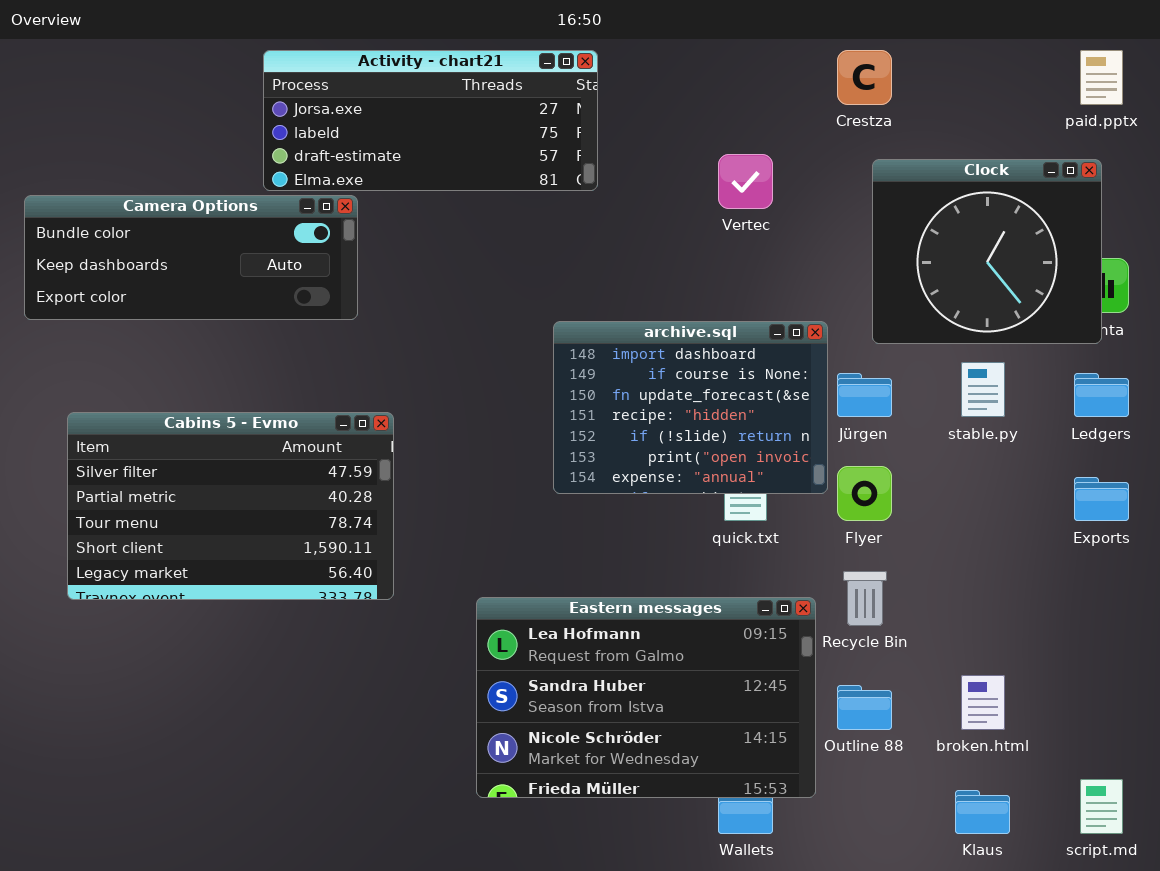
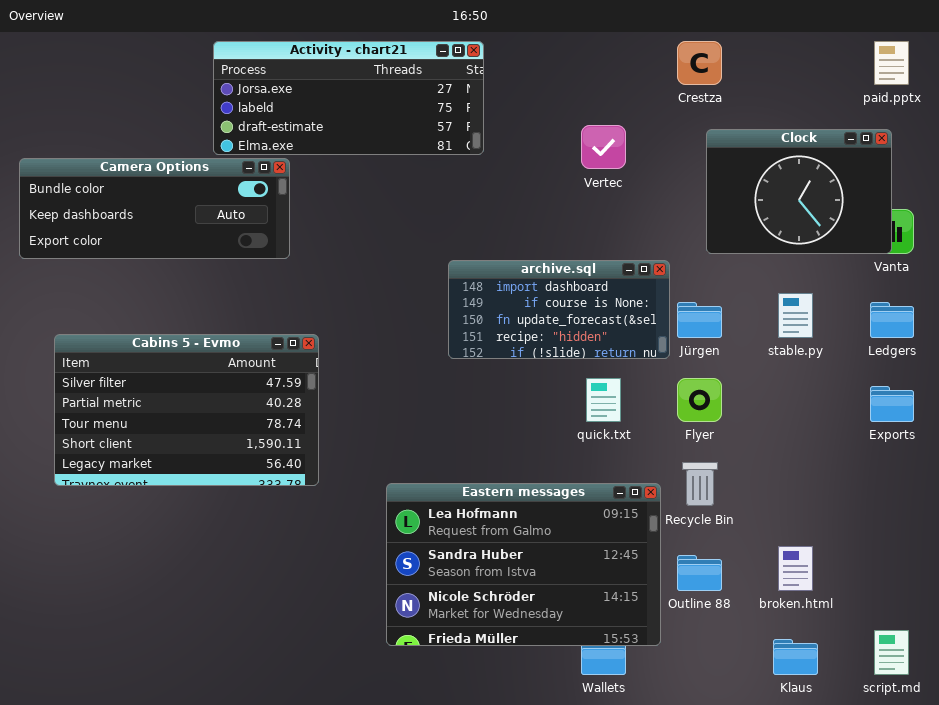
Clock: [872,159,1102,344] -> [706,129,892,254], resized
archive.sql: [553,321,828,494] -> [448,260,670,359], resized

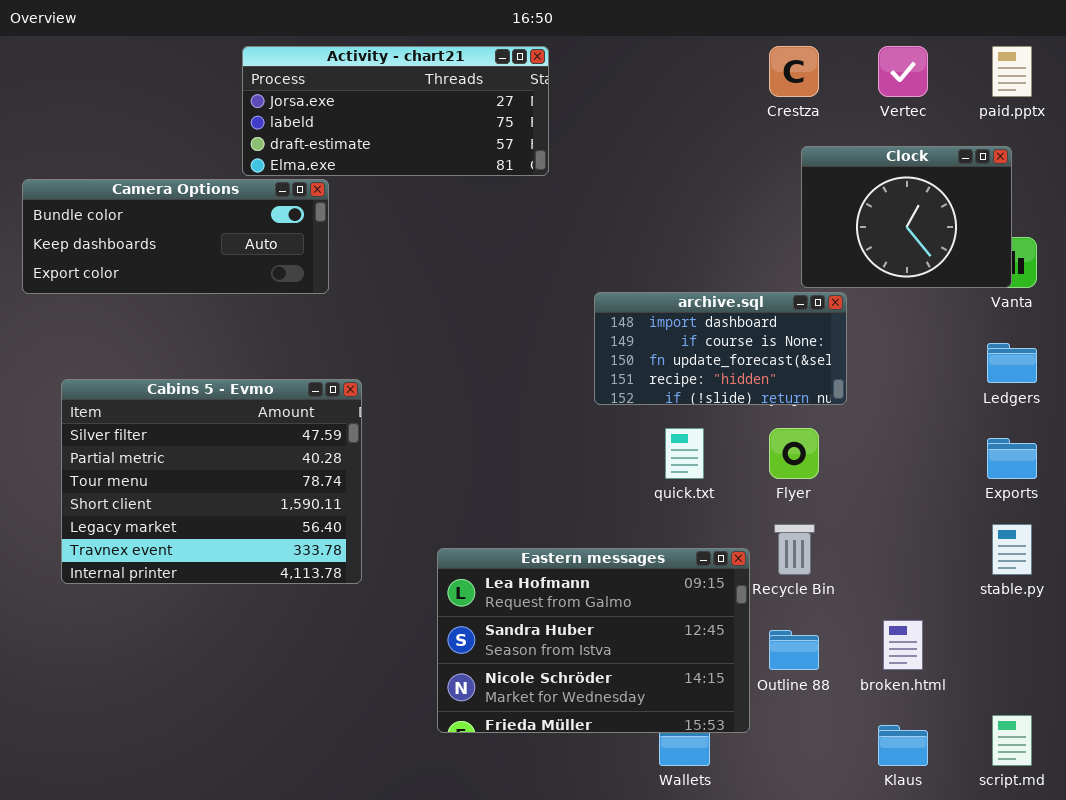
Vertec: [581,125,626,169] -> [878,46,928,97], moved
archive.sql: [448,260,670,359] -> [594,292,847,405], moved
stable.py: [778,293,813,338] -> [992,524,1032,575], moved
Cabins 5 - Evmo: [54,334,319,486] -> [61,379,362,584], resized

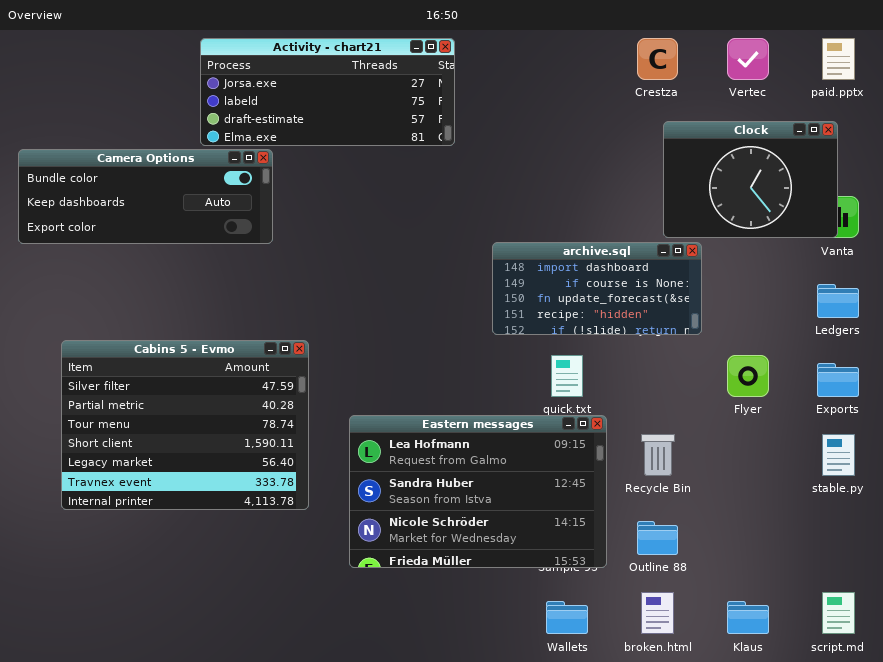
Cabins 5 - Evmo: [61,379,362,584] -> [61,340,309,510], moved
Flyer: [769,428,819,479] -> [727,355,769,397], moved
Eastern messages: [437,548,750,733] -> [349,415,607,568], moved
broken.html: [883,620,923,670] -> [641,592,674,634], moved

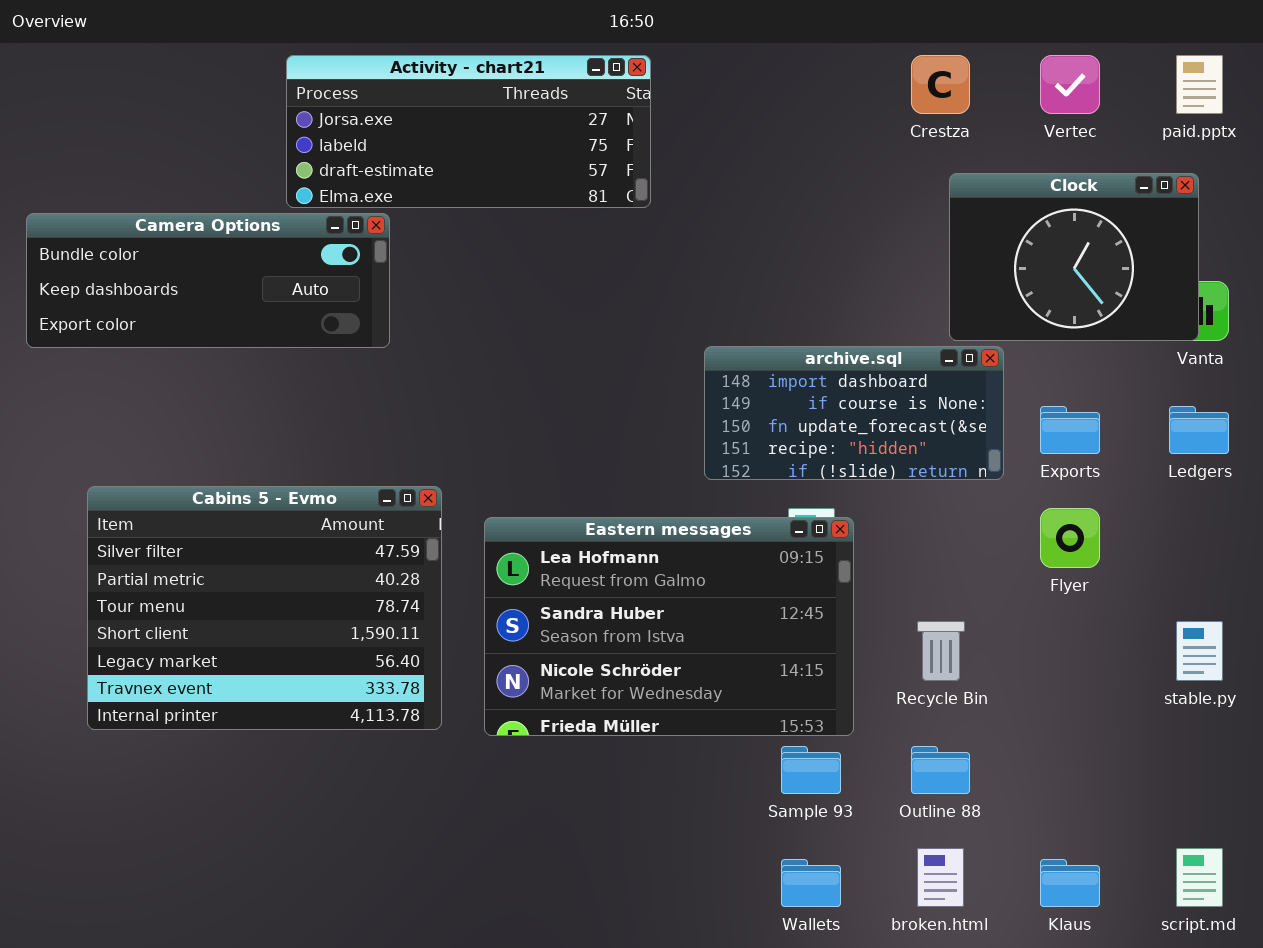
Exports: [817,363,859,397] -> [1040,406,1100,454], moved
Eastern messages: [349,415,607,568] -> [484,517,854,736], moved

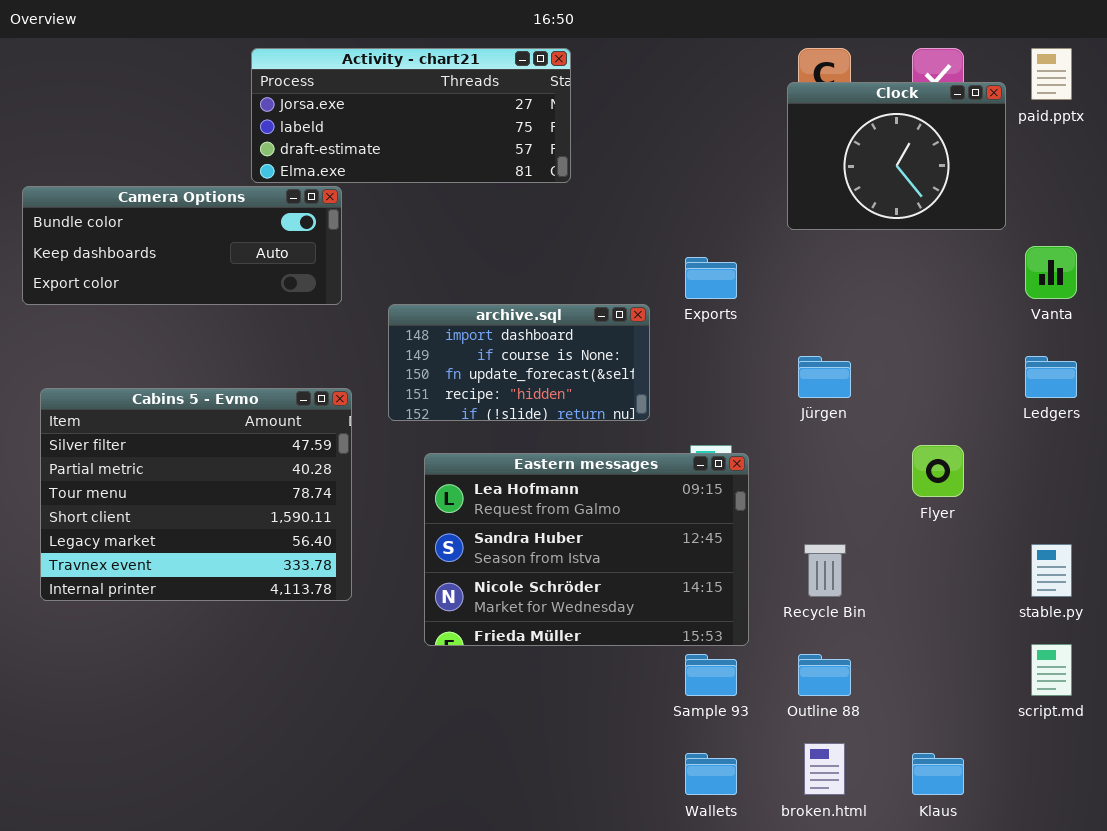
Clock: [949,173,1199,341] -> [787,82,1006,230], moved
archive.sql: [704,346,1004,480] -> [388,304,650,421], moved
Exports: [1040,406,1100,454] -> [685,257,737,299], moved
Cabins 5 - Evmo: [87,486,442,730] -> [40,388,352,601], moved
script.md: [1176,848,1223,907] -> [1031,644,1072,696], moved

